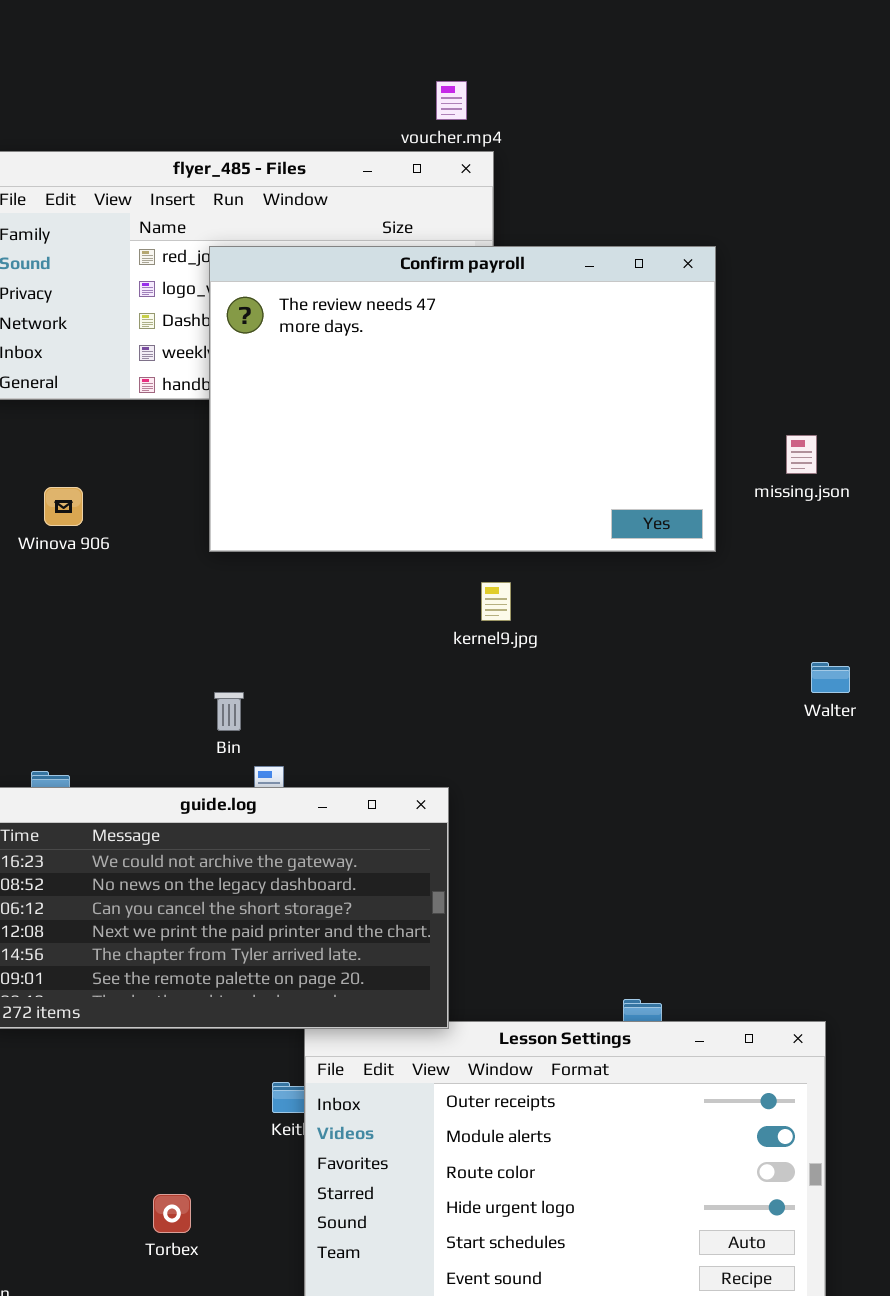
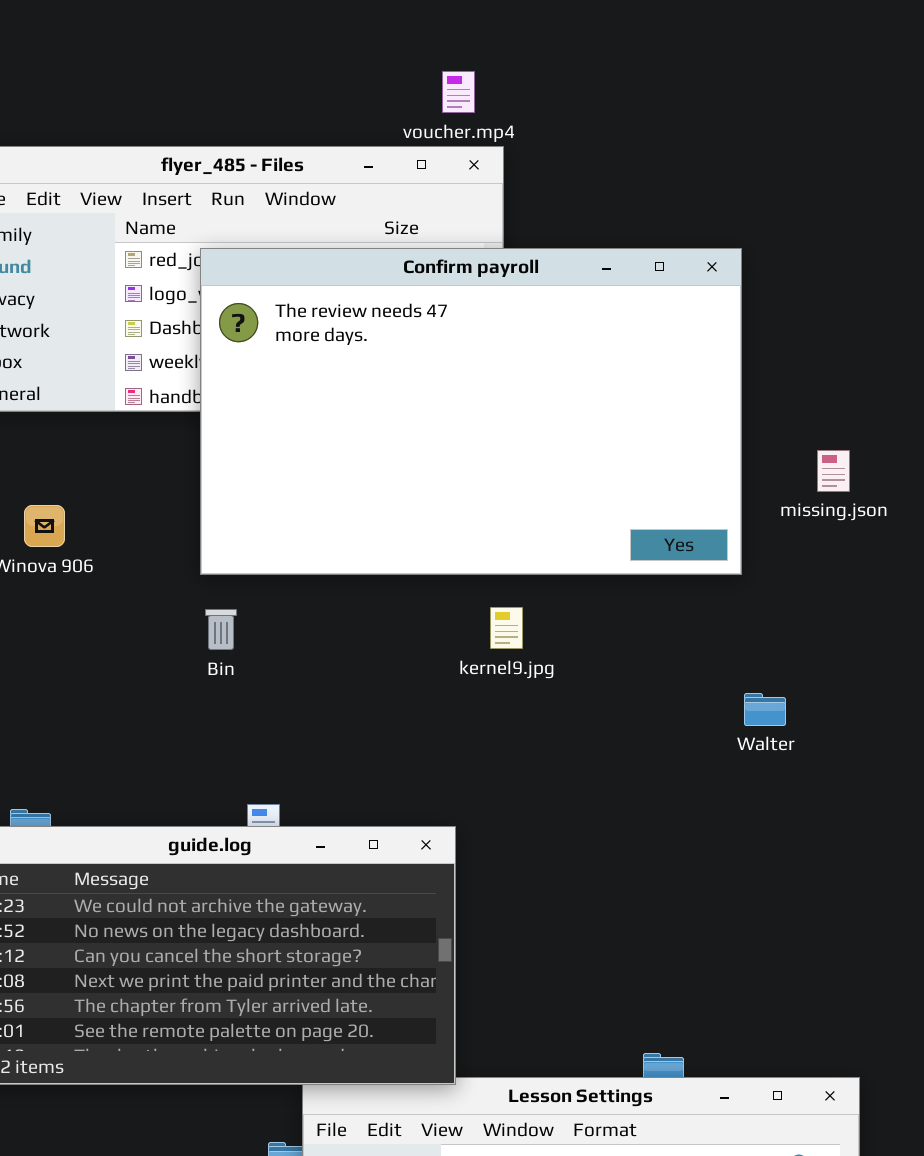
Walter: [811,662,850,693] -> [744,693,786,726], moved
Bin: [214,692,244,731] -> [205,609,237,650], moved

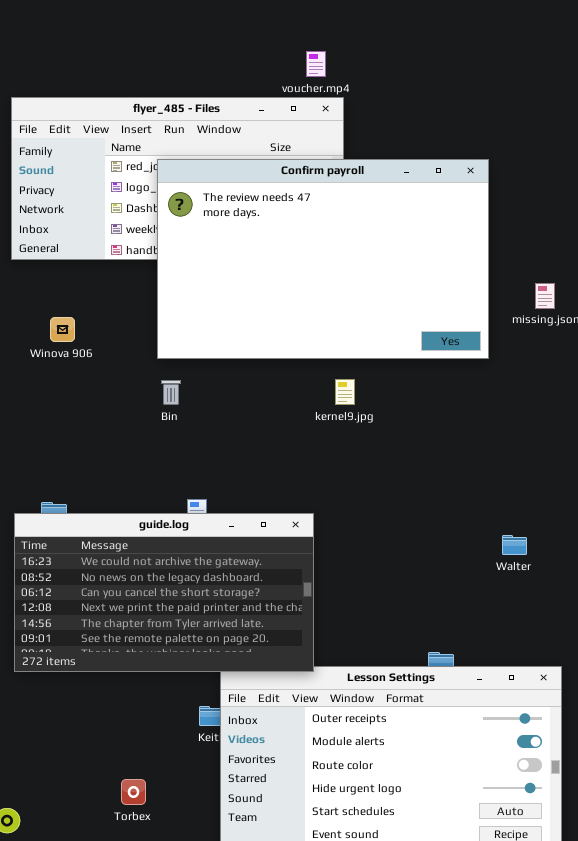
Walter: [744,693,786,726] -> [502,535,527,555], moved

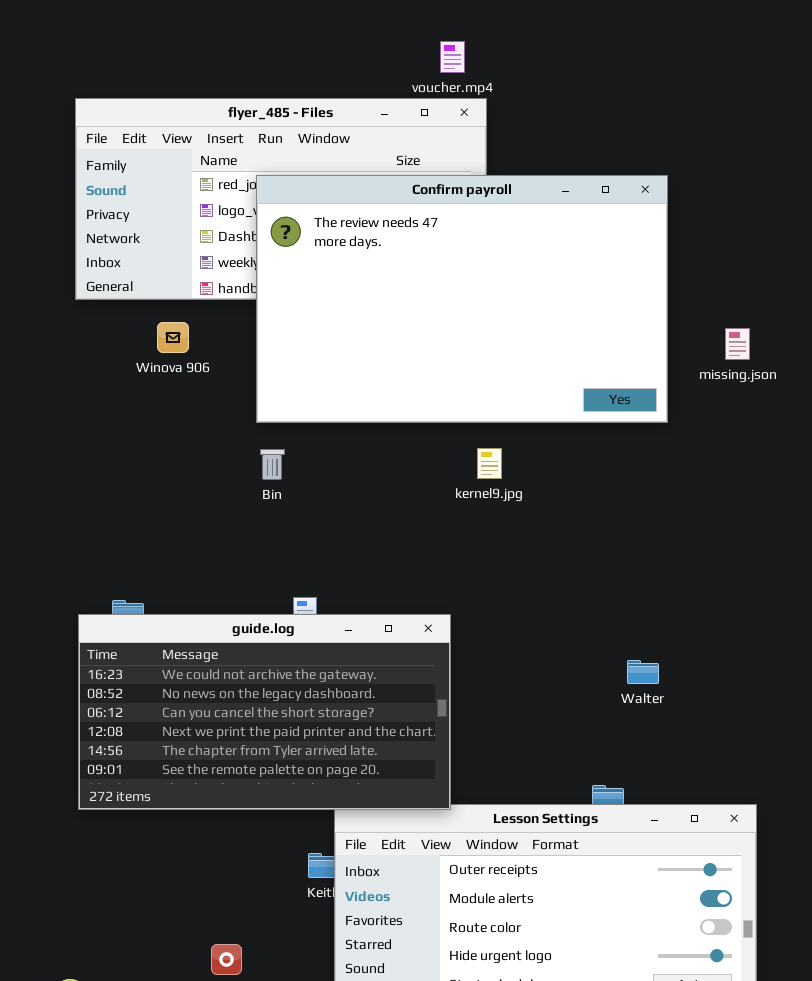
Winova 906: [50,317,75,342] -> [157,322,189,353], moved
Walter: [502,535,527,555] -> [627,660,659,684], moved

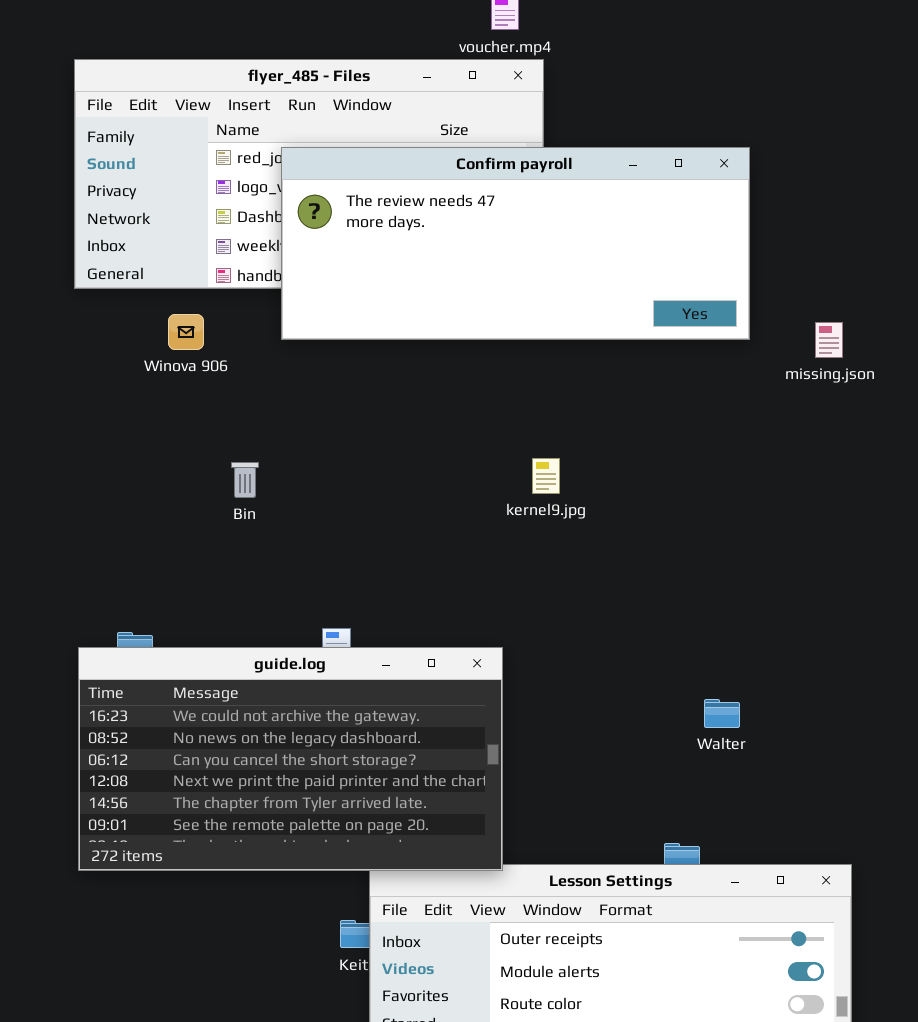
Confirm payroll: [256,175,668,423] -> [281,147,750,340], resized
Bin: [260,449,285,480] -> [231,462,259,498], moved

